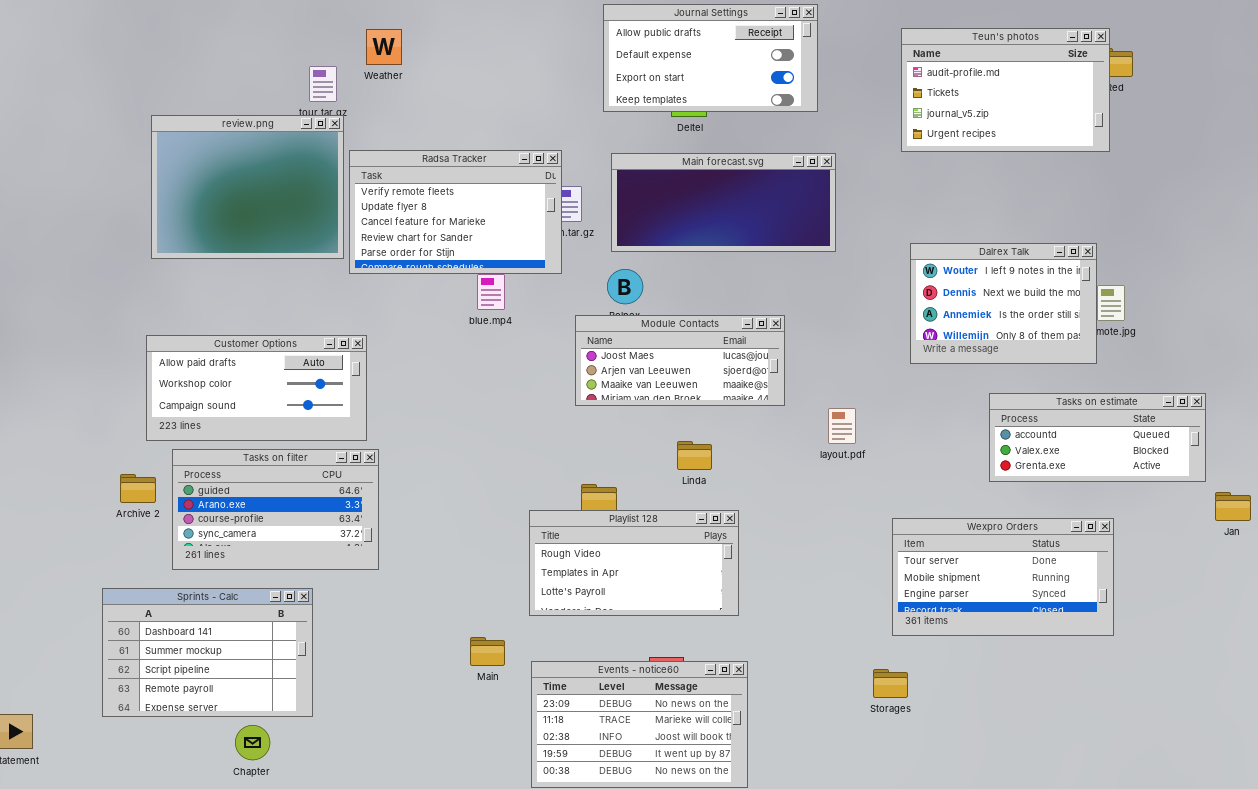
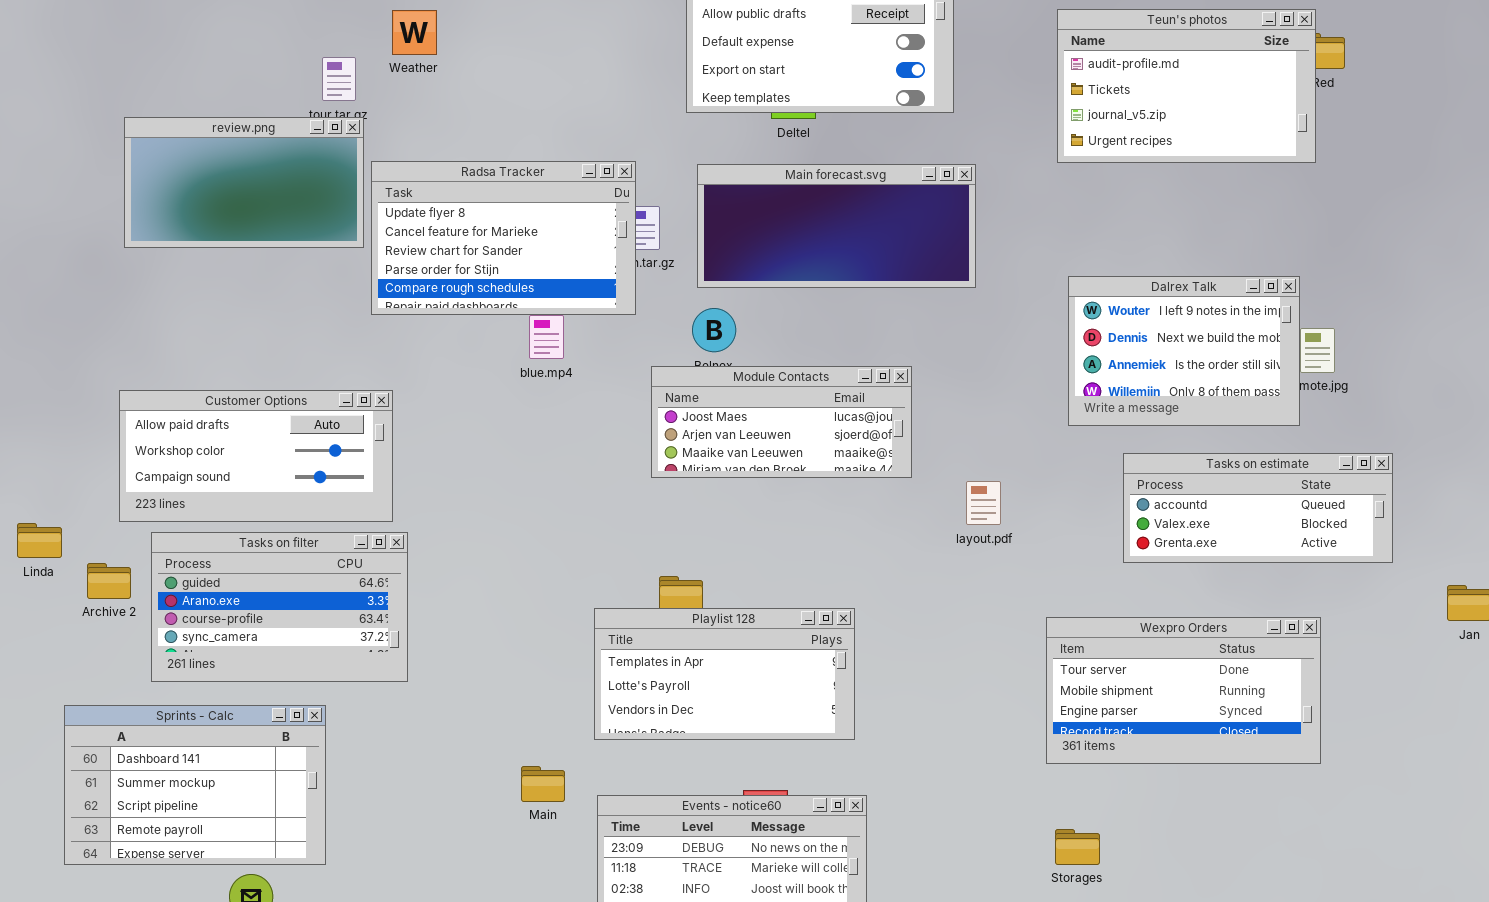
review.png: [151,115,344,259] -> [124,117,364,248], resized
Radsa Tracker: [349,150,562,274] -> [371,161,636,315], scrolled down 1 row
Tasks on estimate: [989,393,1206,482] -> [1123,453,1393,563], moved
Linda: [677,441,712,470] -> [17,523,62,558], moved
Playlist 128: [529,510,739,616] -> [594,608,855,740], scrolled down 1 row
Storages: [873,669,908,698] -> [1055,829,1100,865], moved

